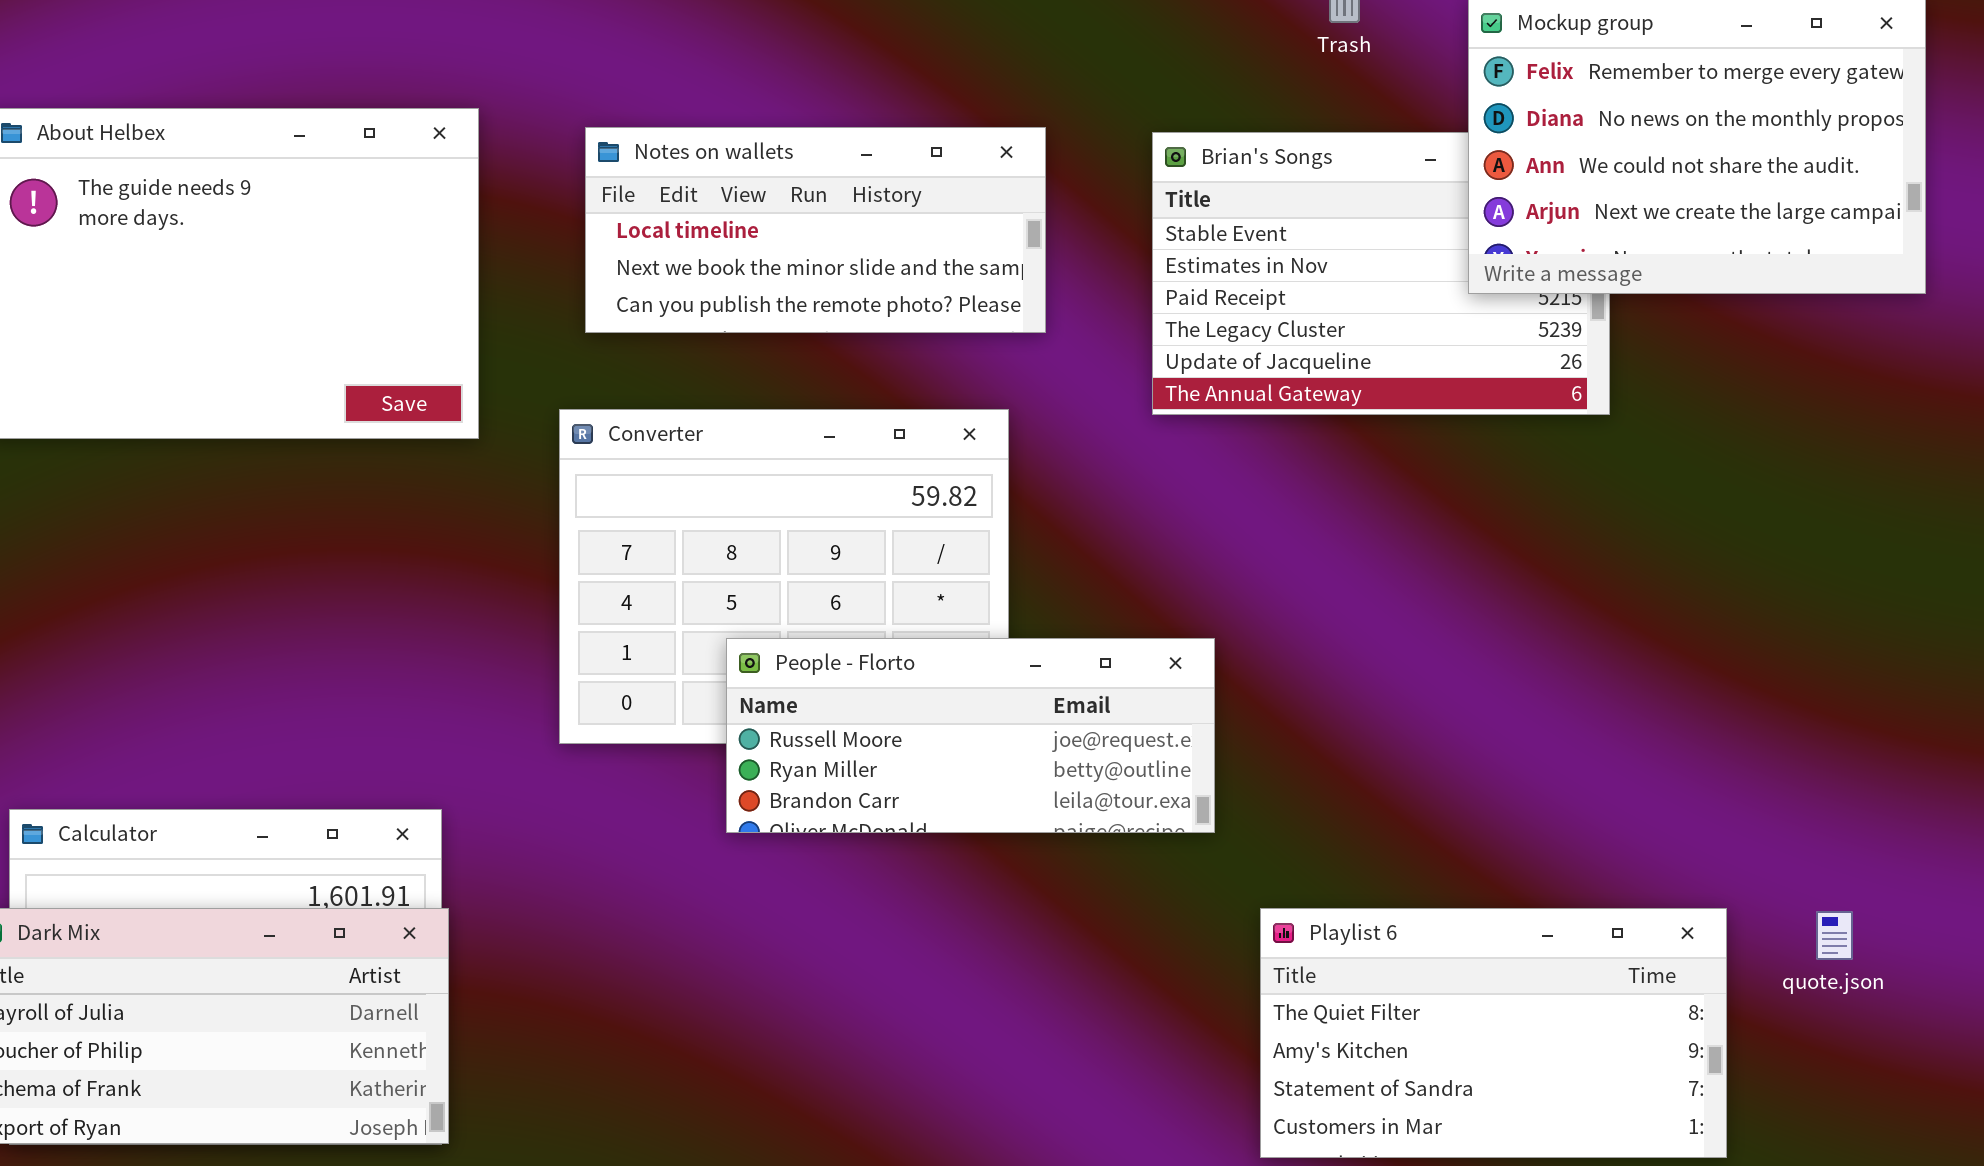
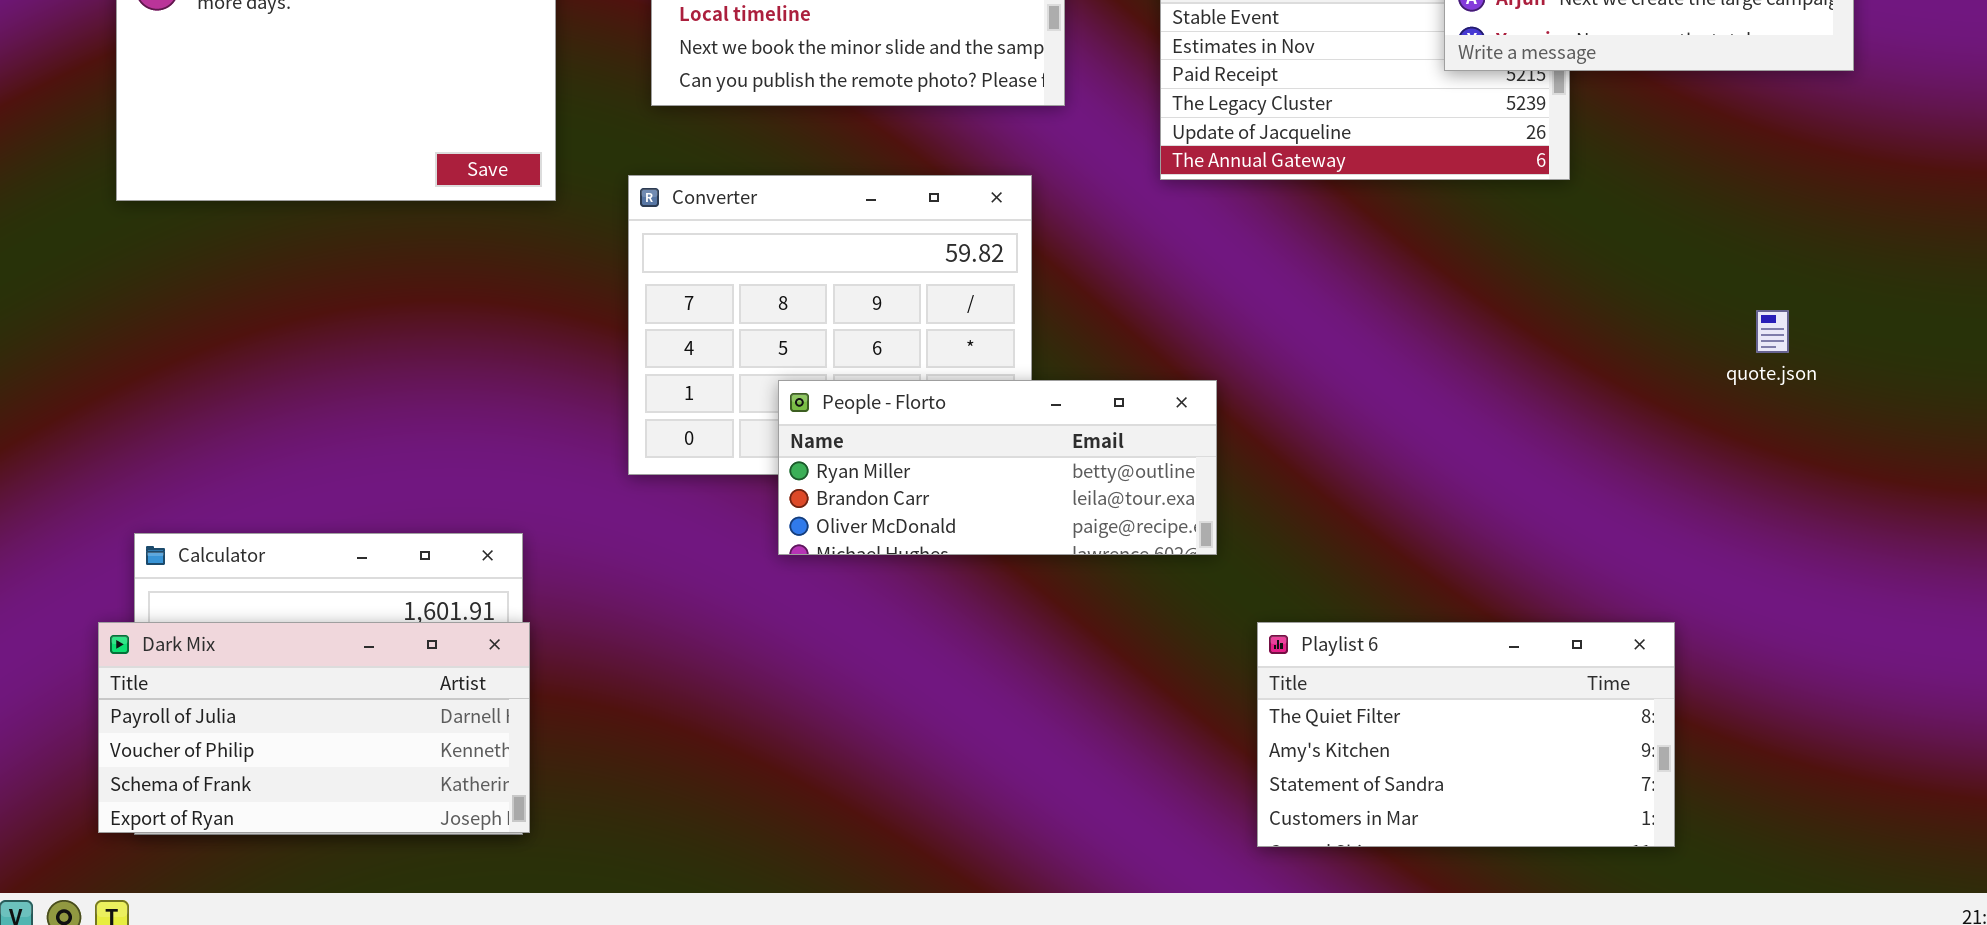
People - Florto: [726,638,1215,833] -> [778,380,1217,555], scrolled down 1 row
quote.json: [1816,911,1853,960] -> [1756,310,1789,353], moved

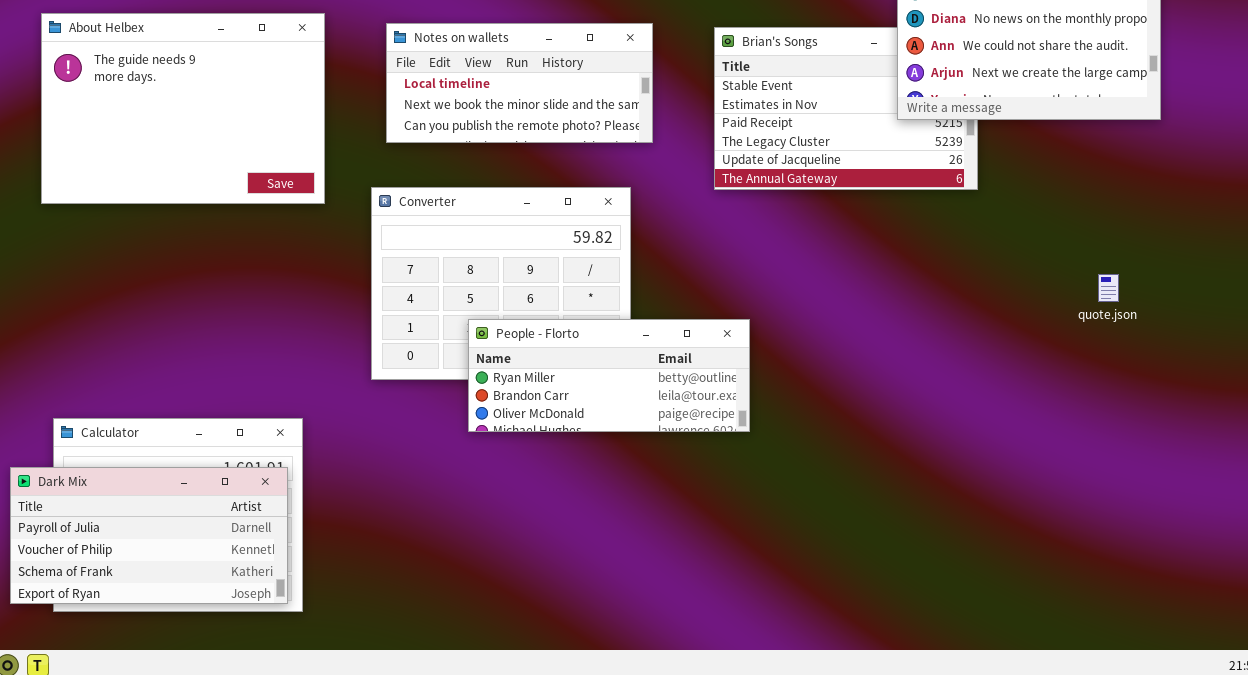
Dark Mix: [98,622,530,833] -> [10,467,288,604], moved
Playlist 6: [1257,622,1675,847] -> none, closed

